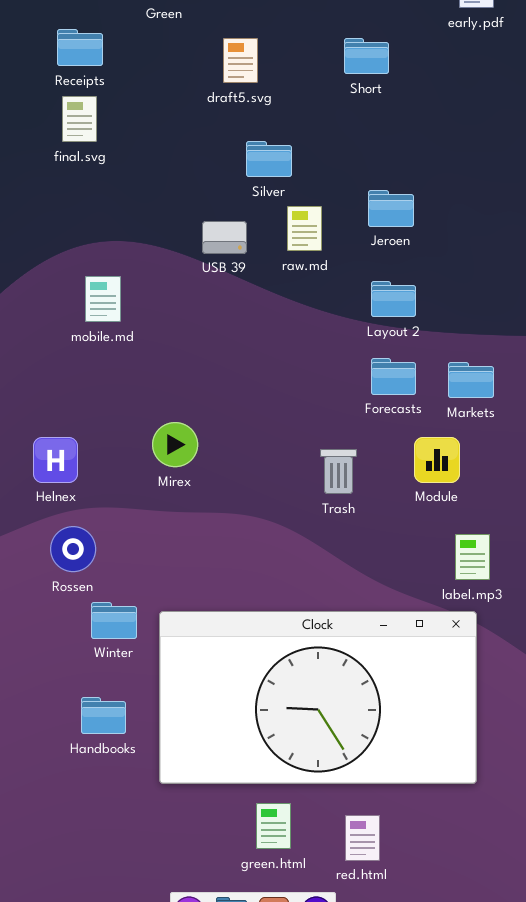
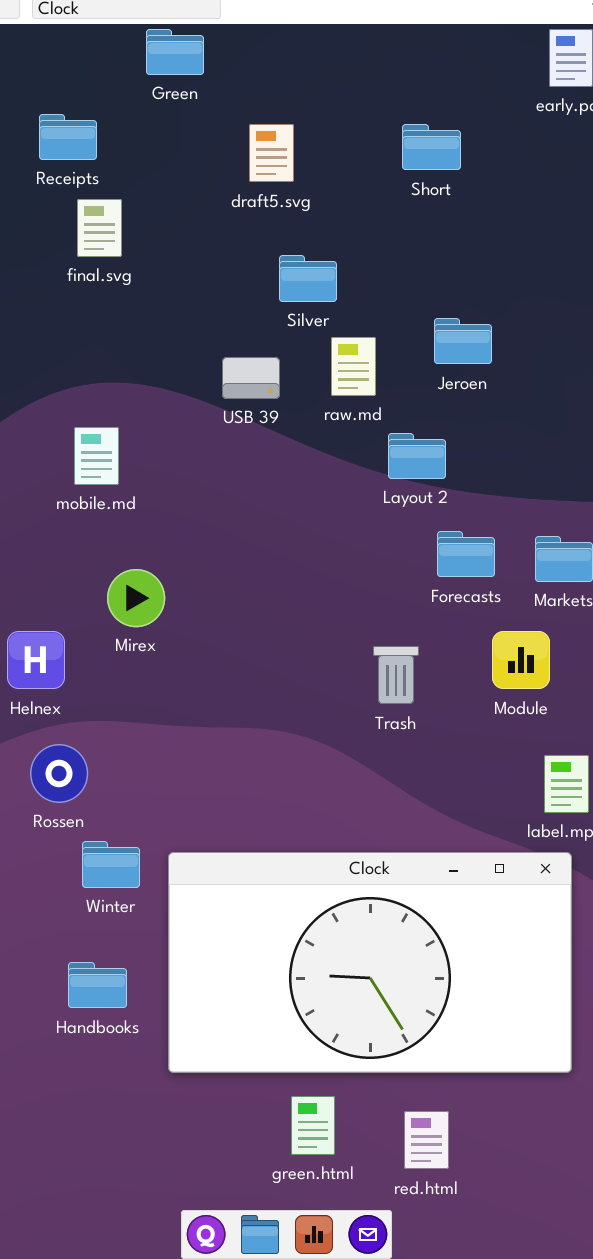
final.svg: [62,96,97,142] -> [77,199,122,257], moved
Layout 2: [371,281,416,317] -> [388,433,446,479], moved
Mirex: [152,422,198,467] -> [107,569,165,627], moved

